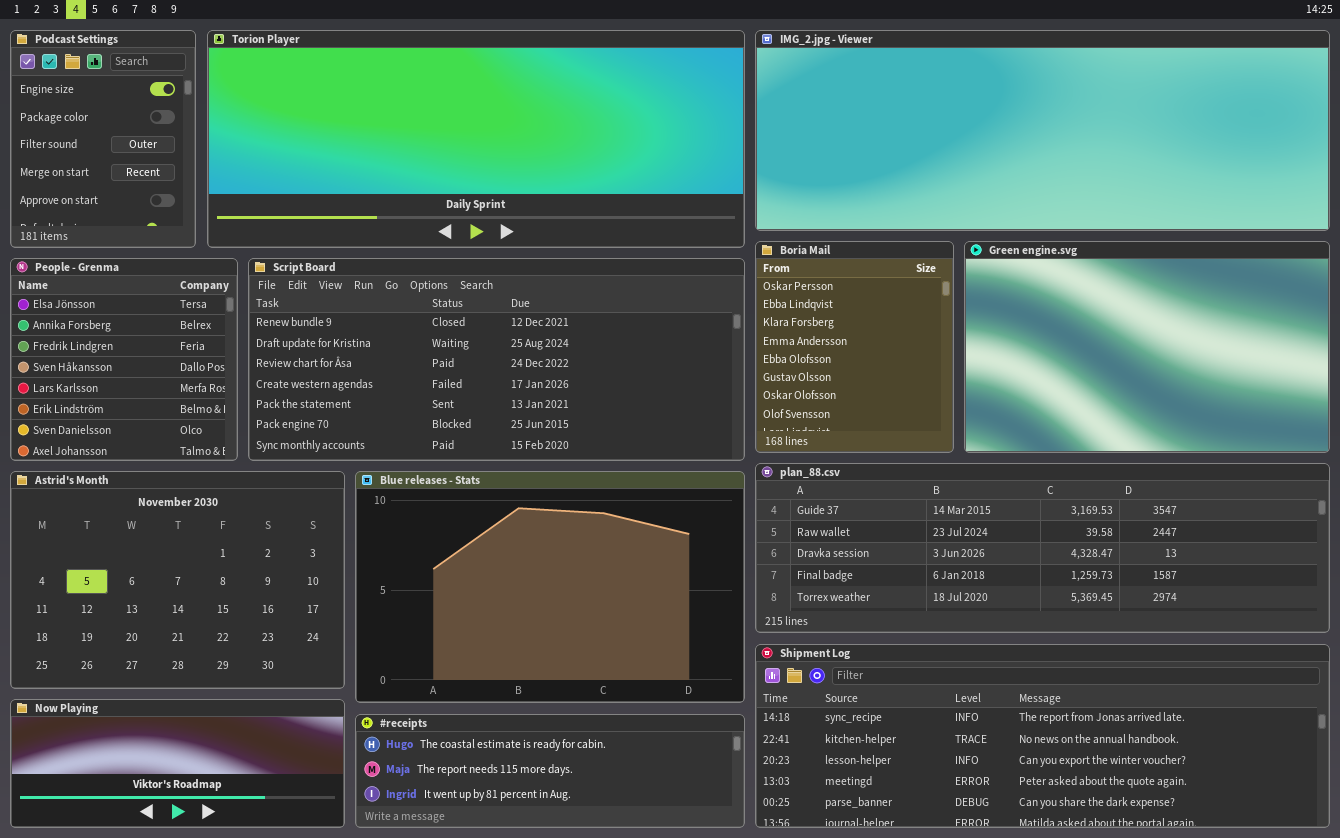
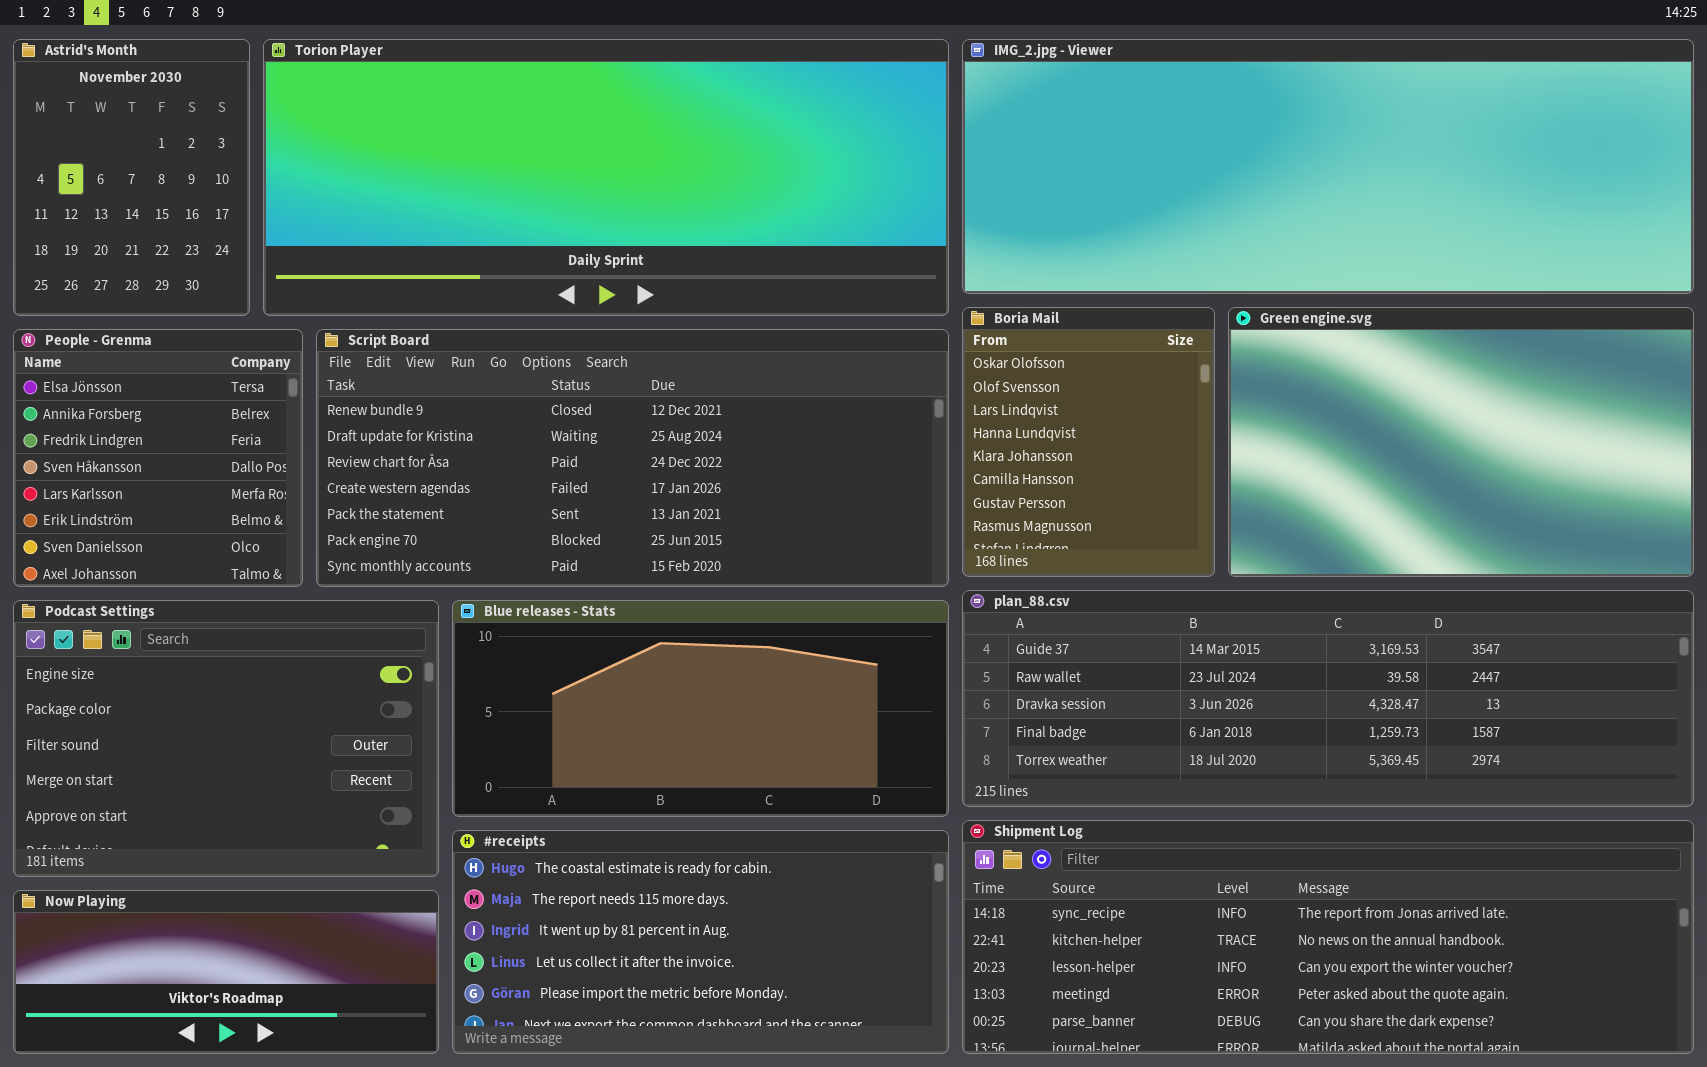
Podcast Settings: [10,30,196,248] -> [13,600,439,877], moved, resized
Boria Mail: [755,241,954,453] -> [962,307,1215,577], scrolled down 6 rows
Astrid's Month: [10,471,345,689] -> [13,39,250,316], moved, resized
Blue releases - Stats: [355,471,745,703] -> [452,600,949,817], resized
#receipts: [355,714,745,828] -> [452,830,949,1054], resized

